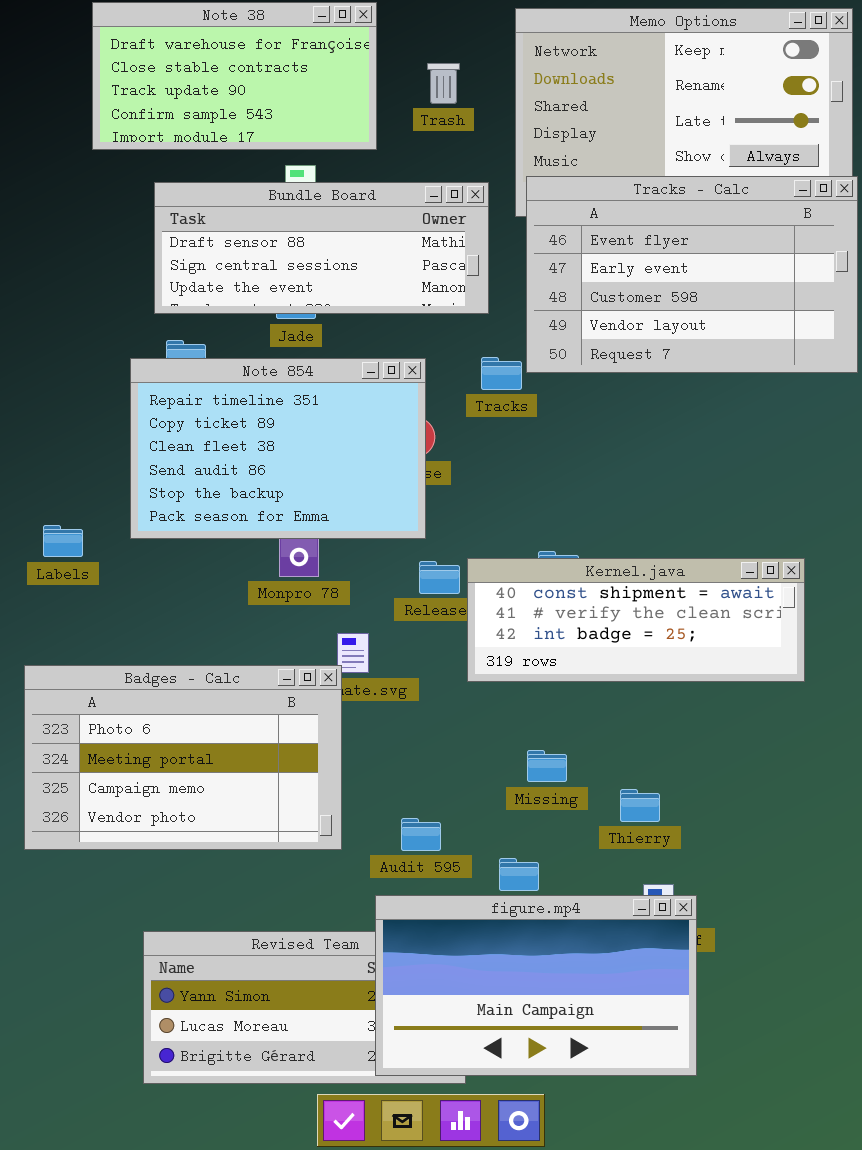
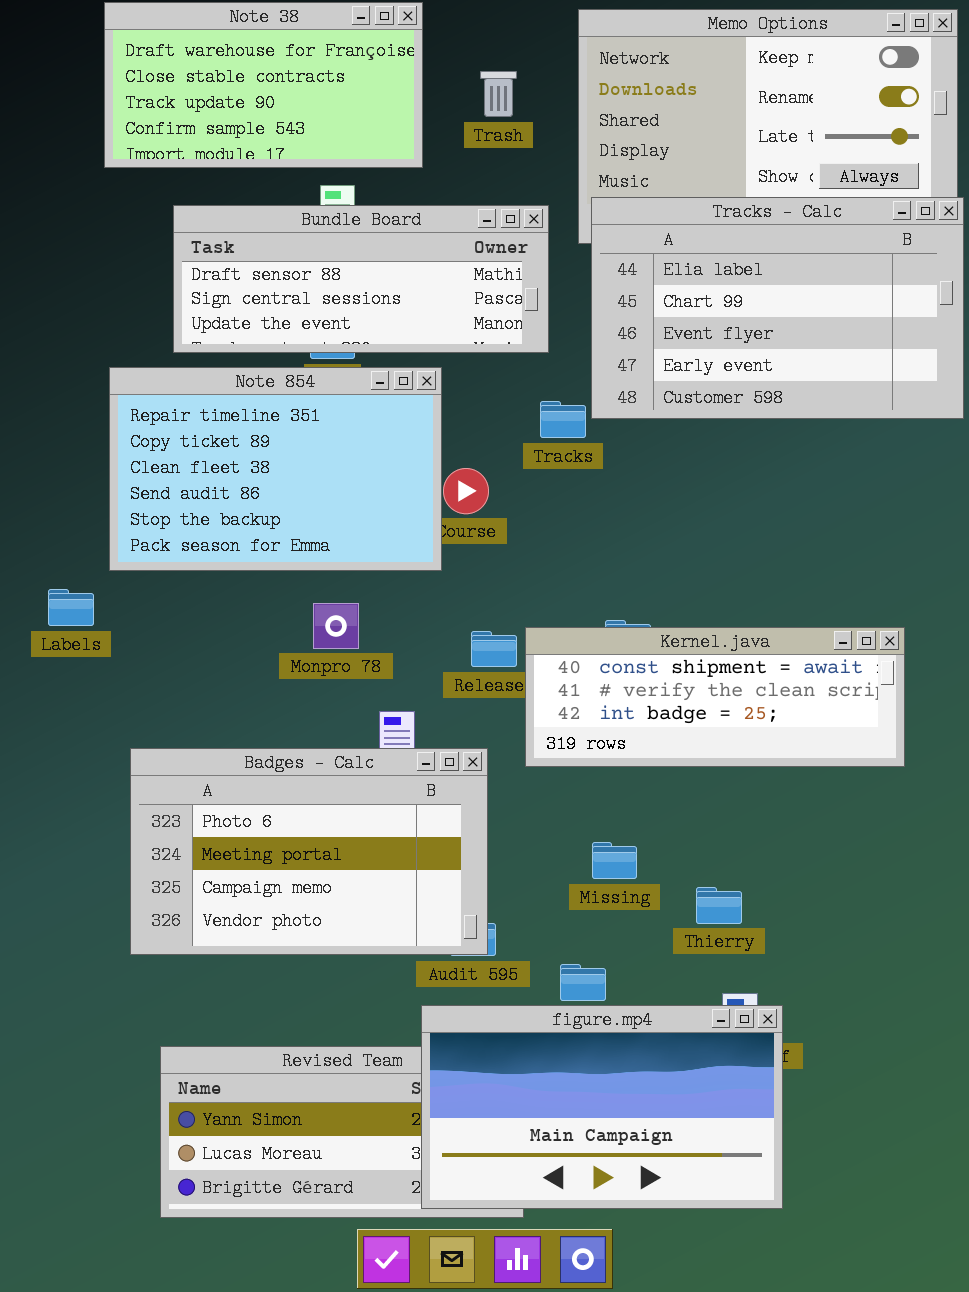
Tracks - Calc: [526,176,858,373] -> [591,197,964,419], scrolled up 2 rows
Note 854: [130,358,426,539] -> [109,367,442,571], moved
Badges - Calc: [24,665,342,850] -> [130,748,488,955], moved

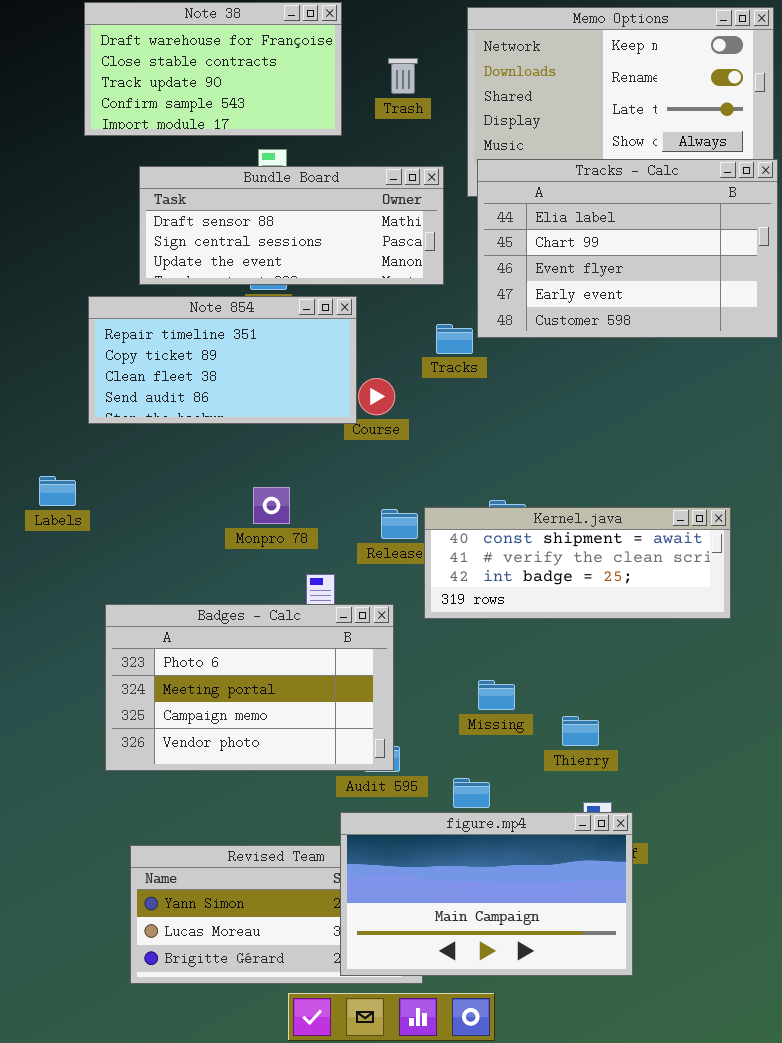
Note 854: [109,367,442,571] -> [88,296,357,424], resized

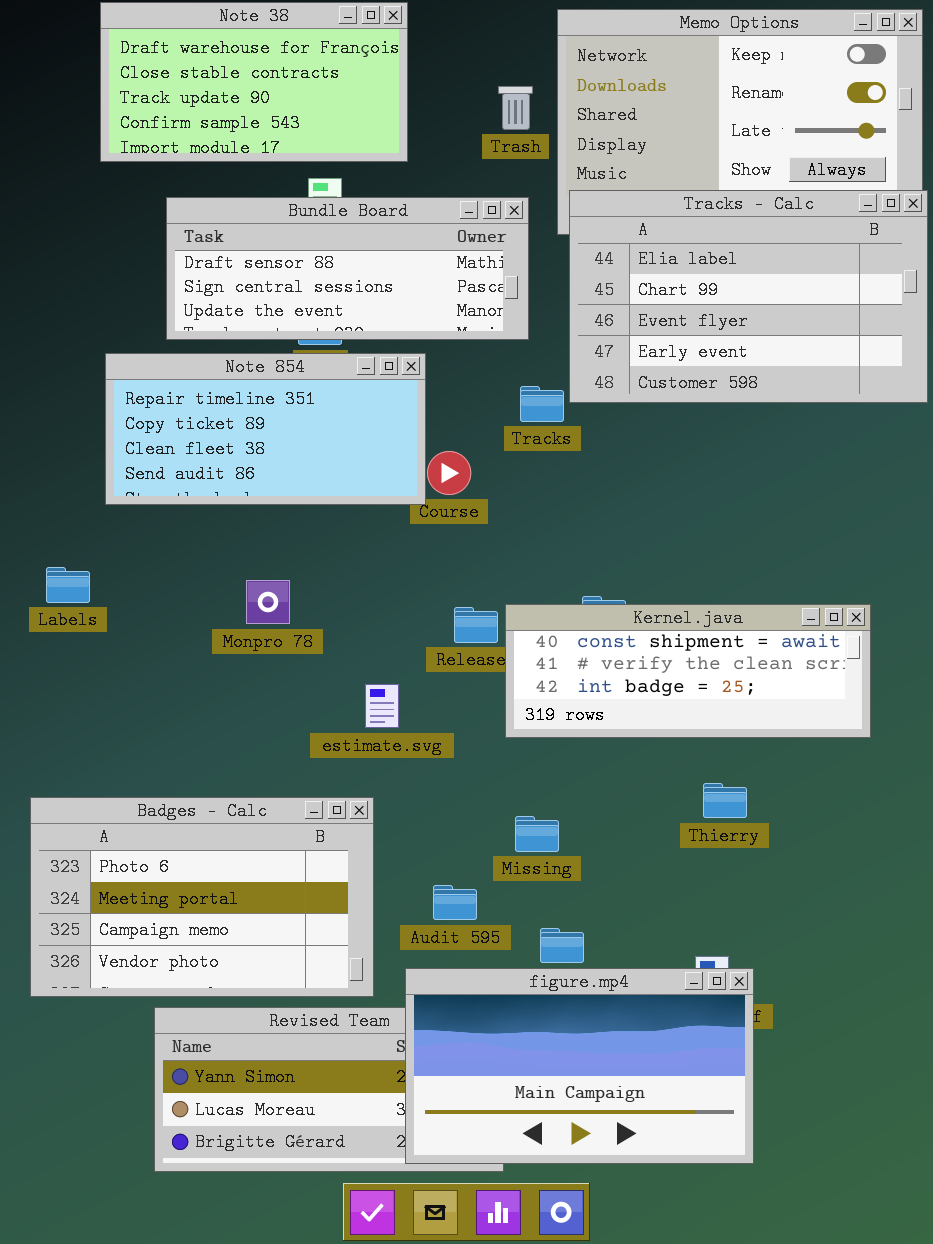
Trash: [388,58,418,94] -> [498,86,533,130], moved
Monpro 78: [253,487,290,524] -> [246,580,290,624], moved
Badges - Calc: [105,604,394,771] -> [30,797,374,997], moved
Missing: [478,680,515,710] -> [515,816,559,852], moved
Thierry: [562,716,599,746] -> [703,783,747,818], moved

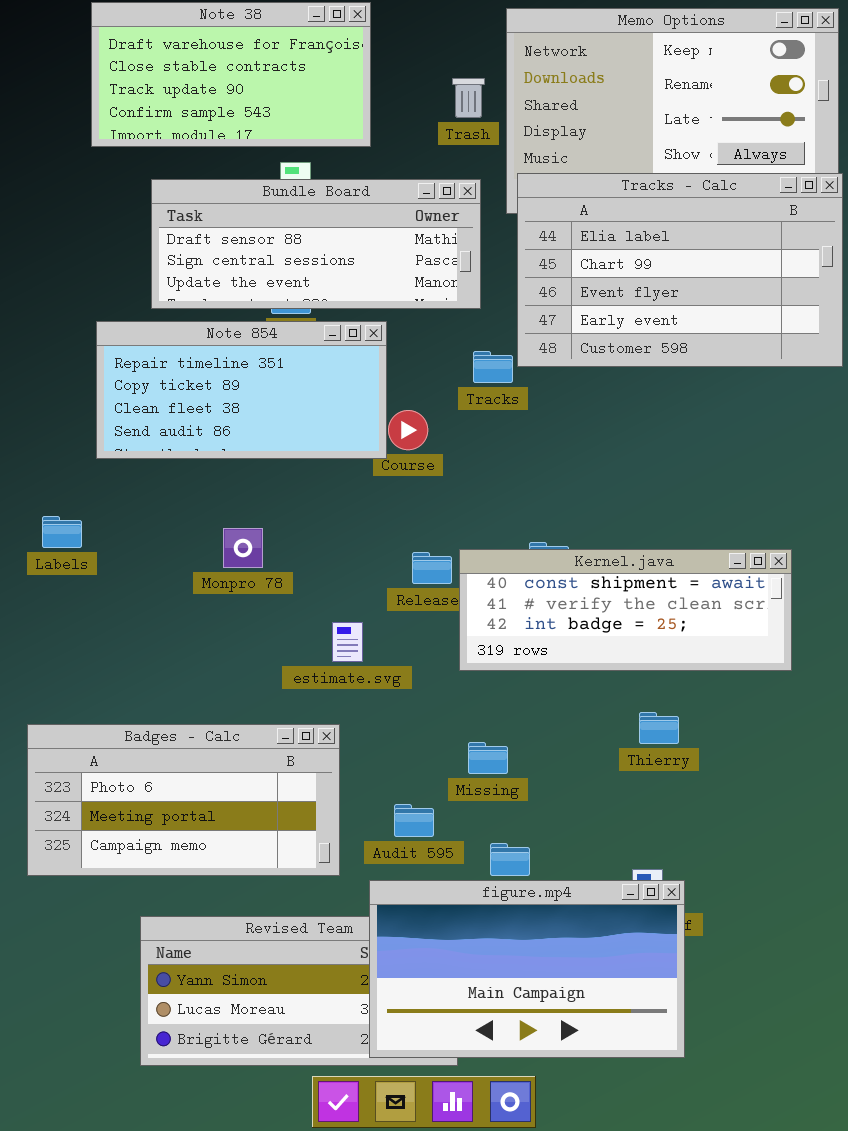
Badges - Calc: [30,797,374,997] -> [27,724,340,876], resized

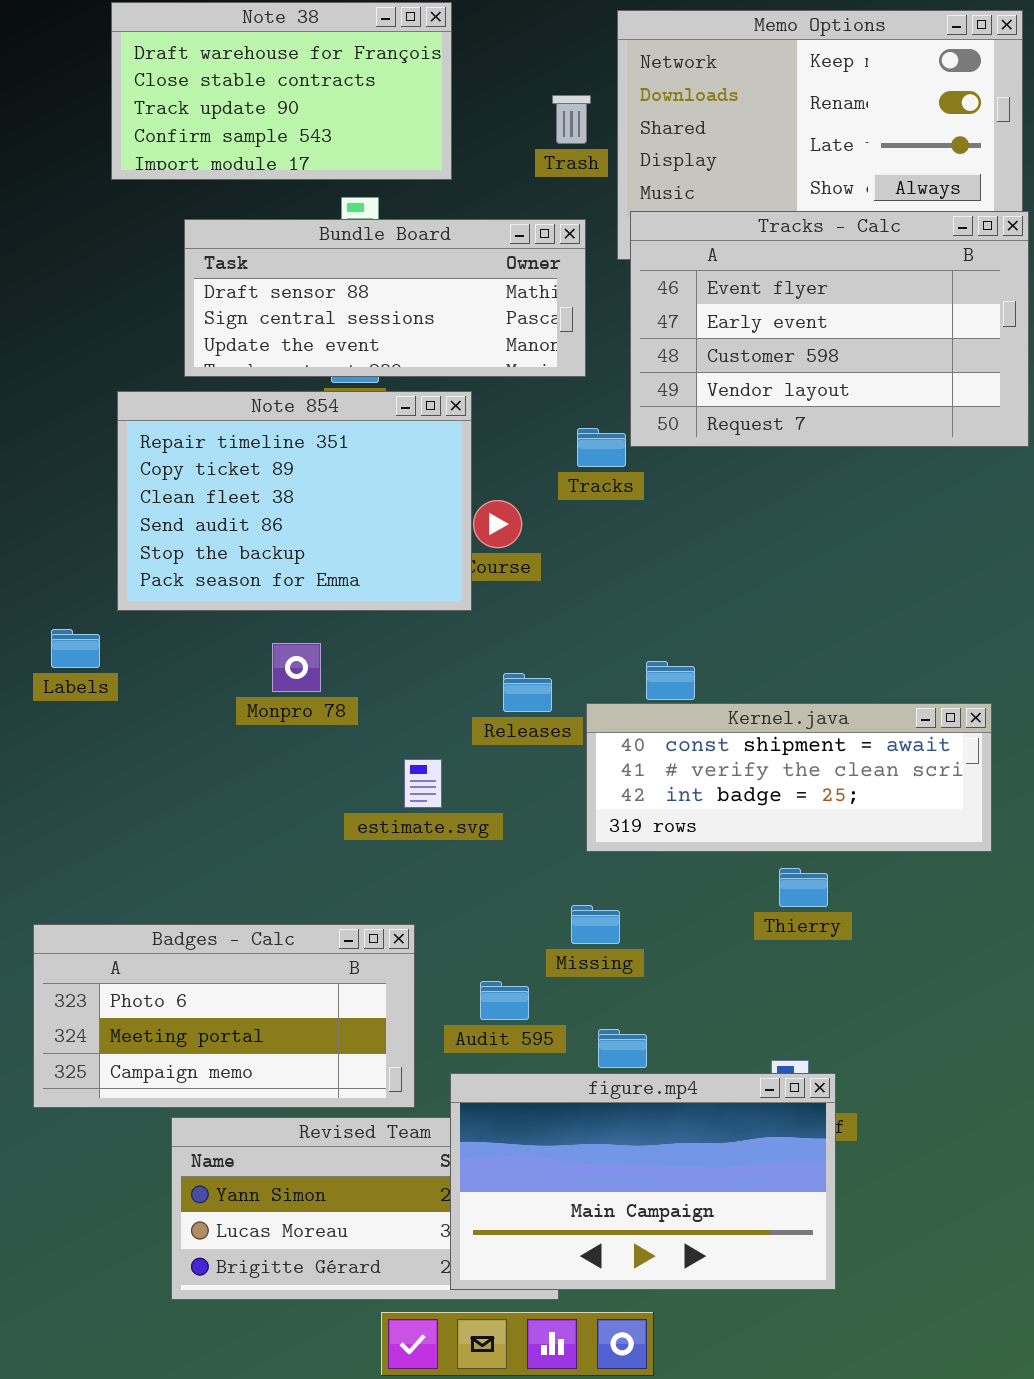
Tracks - Calc: [517,173,843,367] -> [630,211,1029,447], scrolled down 2 rows
Note 854: [96,321,387,459] -> [117,391,472,611], resized
Kernel.java: [459,549,792,671] -> [586,703,992,852], moved
Badges - Calc: [27,724,340,876] -> [33,924,415,1108], moved

